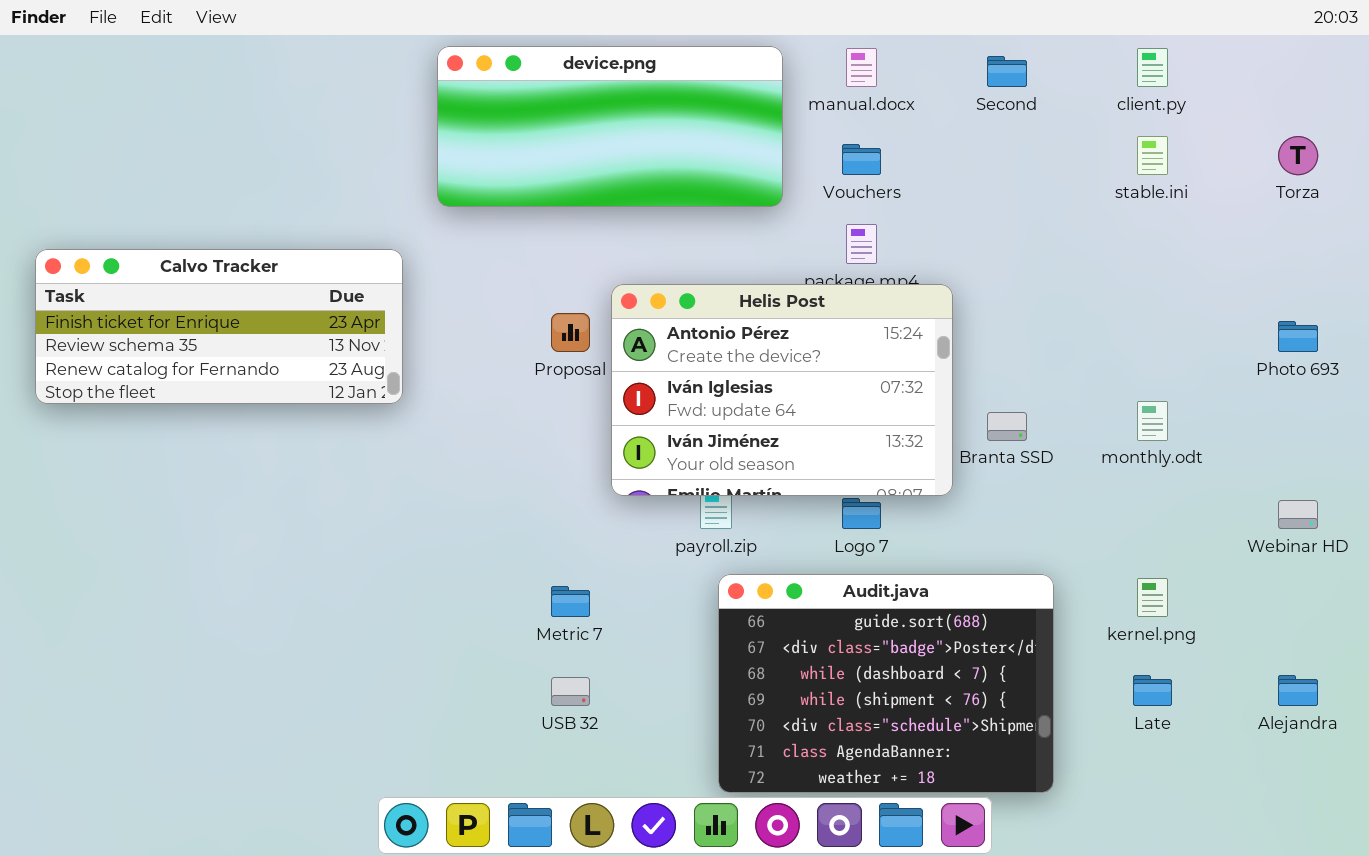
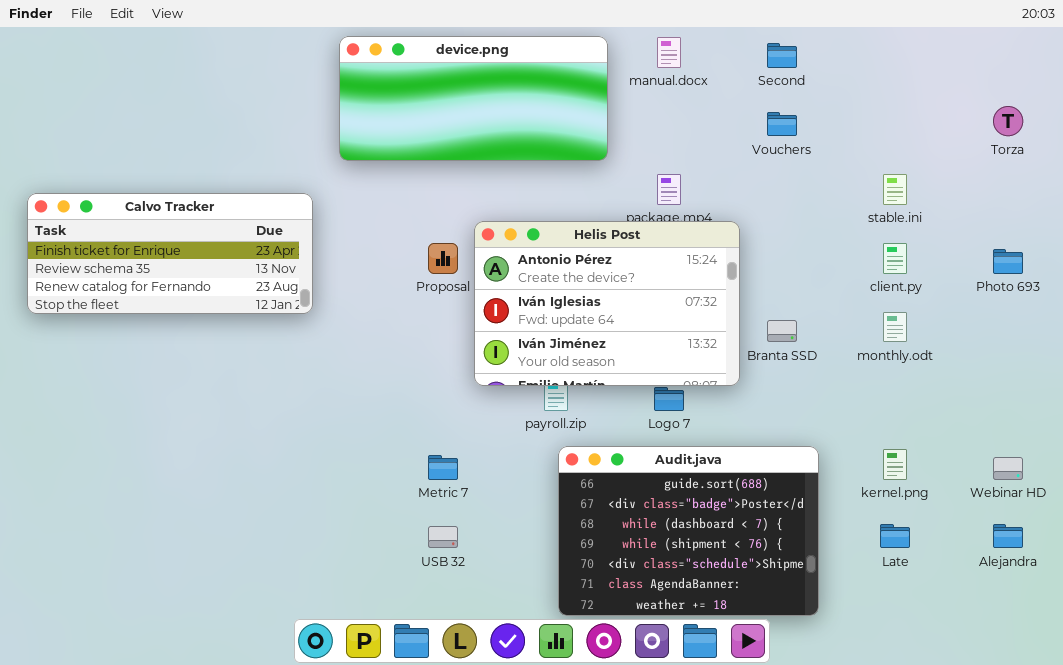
client.py: [1137,48,1168,87] -> [883,243,907,274], moved
stable.ini: [1137,136,1168,175] -> [883,174,907,205], moved
Vouchers: [842,144,881,175] -> [767,112,797,136], moved
Webinar HD: [1278,500,1318,529] -> [993,457,1023,480], moved

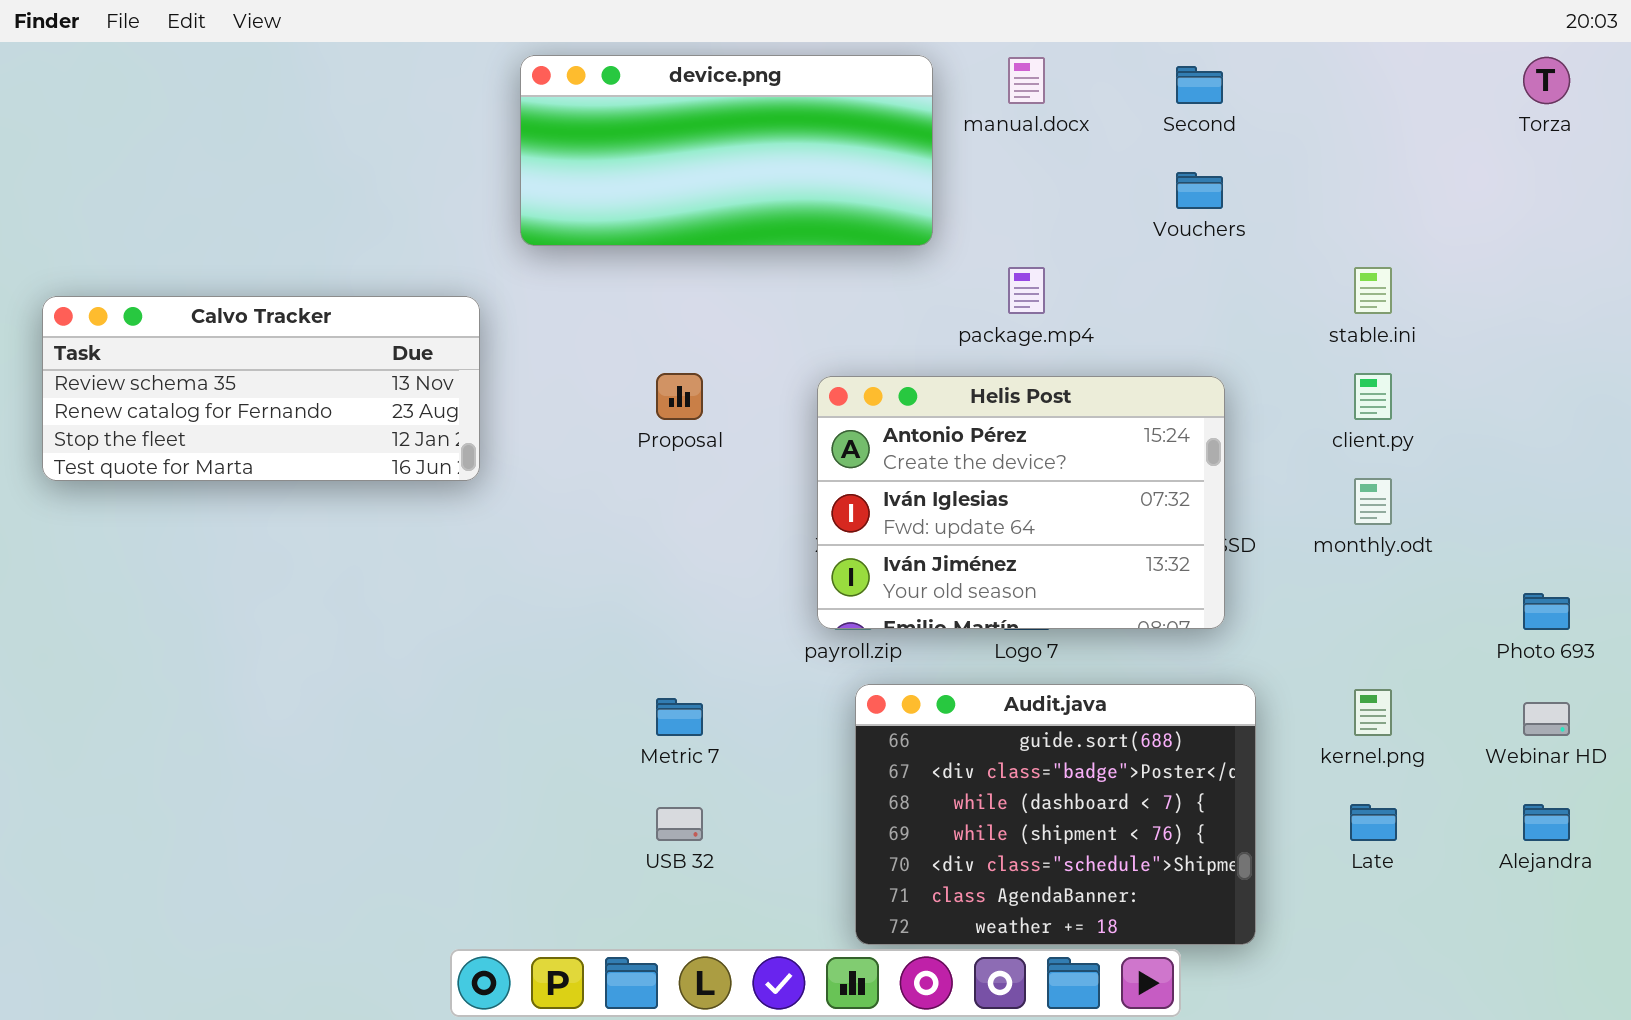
Torza: [993,106,1023,136] -> [1523,57,1570,104], moved
Calvo Tracker: [27,193,313,314] -> [42,296,480,481], scrolled down 1 row
Helis Post: [474,221,740,386] -> [817,376,1225,629], moved
Photo 693: [993,249,1023,274] -> [1523,593,1570,630], moved

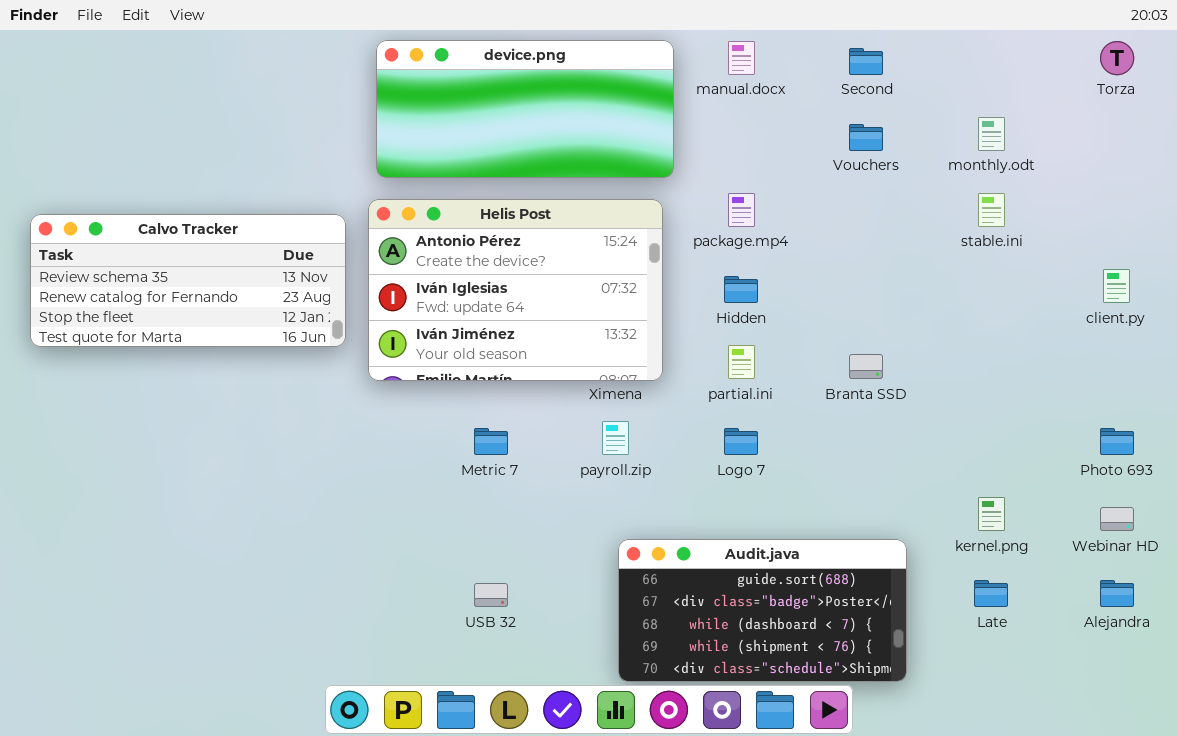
client.py: [1354,373,1392,420] -> [1103,269,1130,303], moved
Helis Post: [817,376,1225,629] -> [368,199,663,381], moved
monthly.odt: [1354,478,1392,525] -> [978,117,1005,151], moved
Audit.java: [855,684,1256,945] -> [618,539,907,682], resized
Metric 7: [656,698,703,736] -> [474,428,508,455], moved

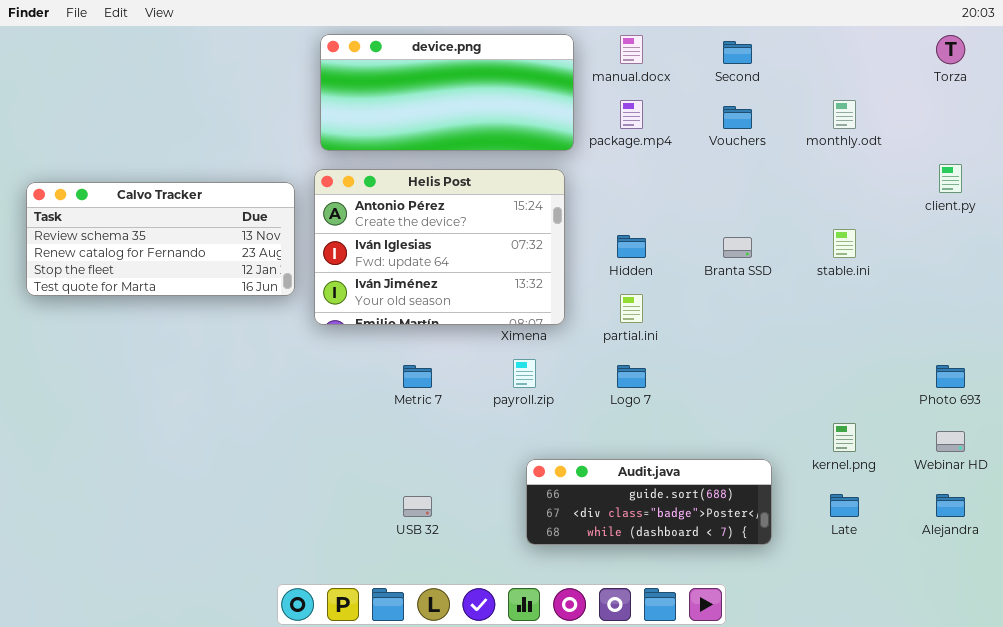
package.mp4: [728,193,755,227] -> [620,100,643,129], moved
stable.ini: [978,193,1005,227] -> [833,229,856,258], moved
client.py: [1103,269,1130,303] -> [939,164,962,193], moved
Branta SSD: [849,354,883,379] -> [723,237,752,258], moved
Audit.java: [618,539,907,682] -> [526,459,772,545], resized

